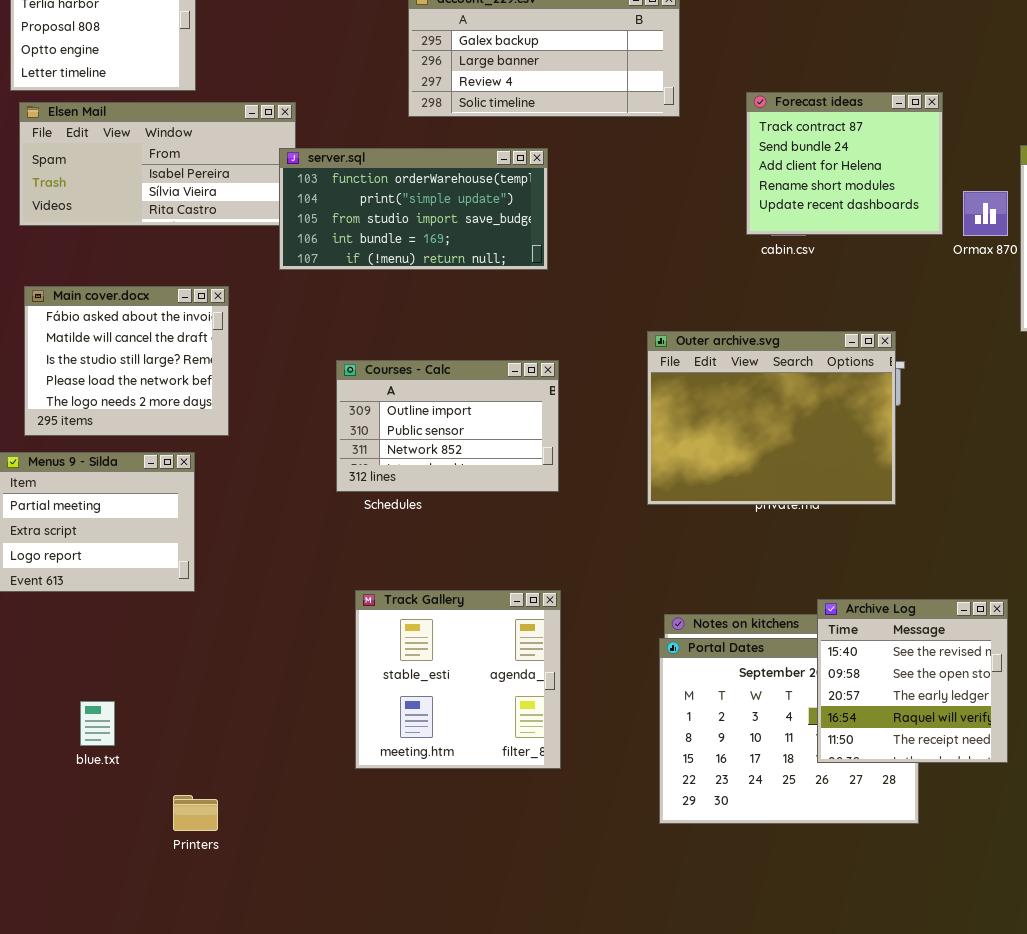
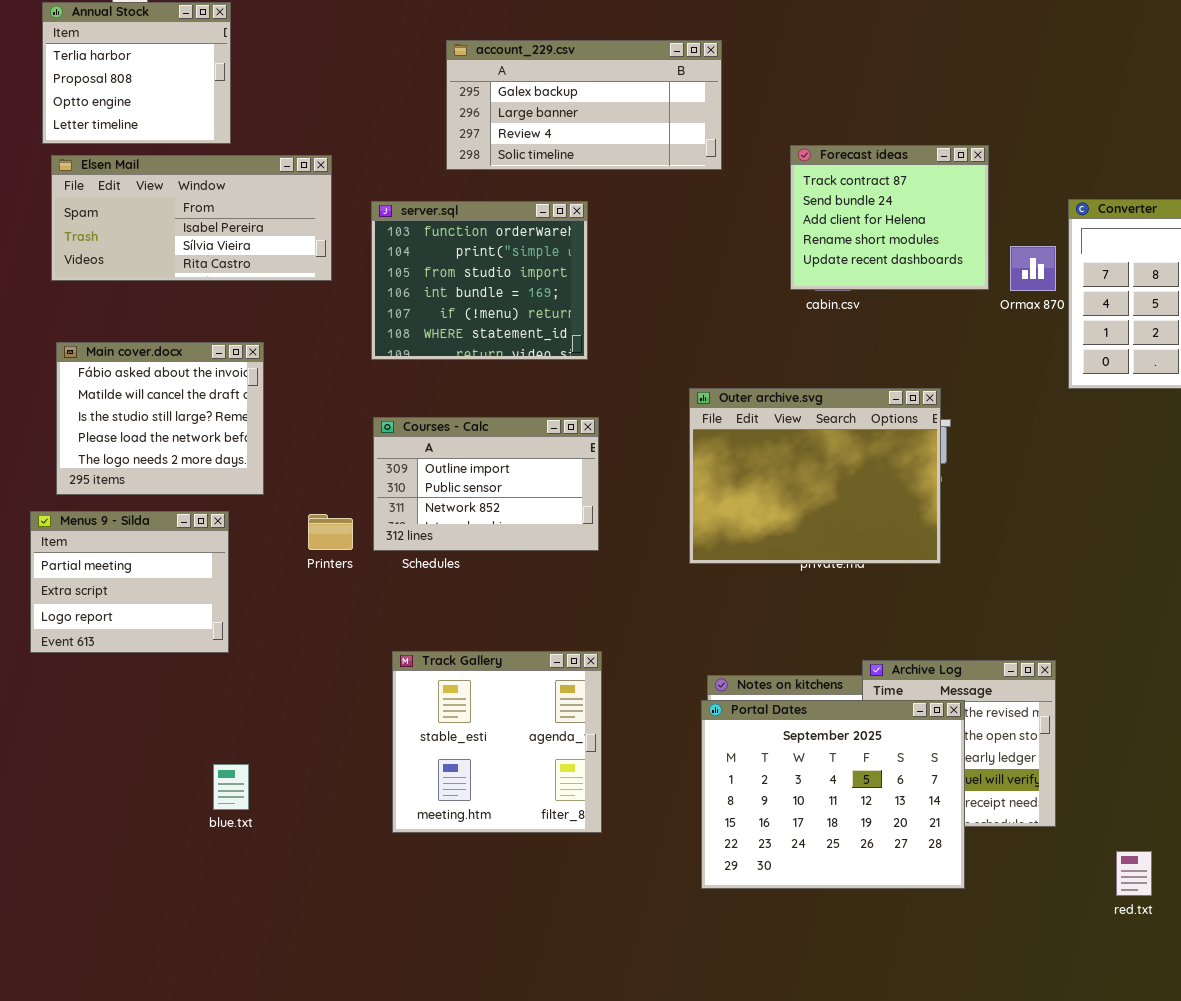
server.sql: [279,148,548,270] -> [371,201,588,360], resized
Portal Dates: [659,638,919,824] -> [701,700,965,889], raised
blue.txt: [80,701,115,746] -> [213,764,249,810], moved
Printers: [173,795,218,831] -> [308,514,353,550], moved

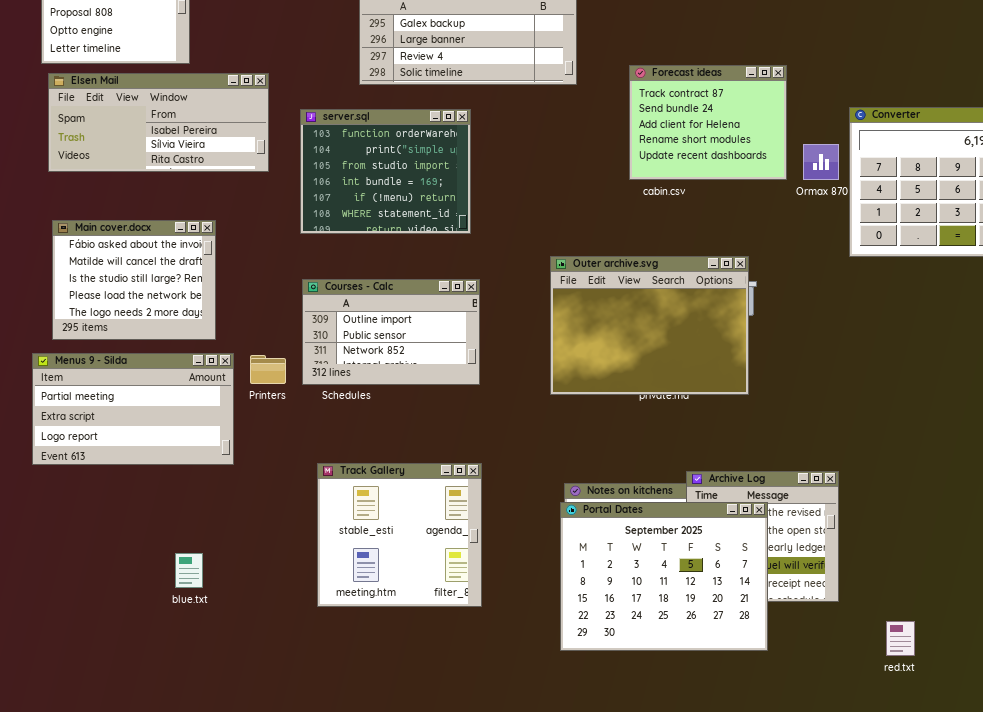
Menus 9 - Silda: [30,511,229,653] -> [32,353,234,465], resized

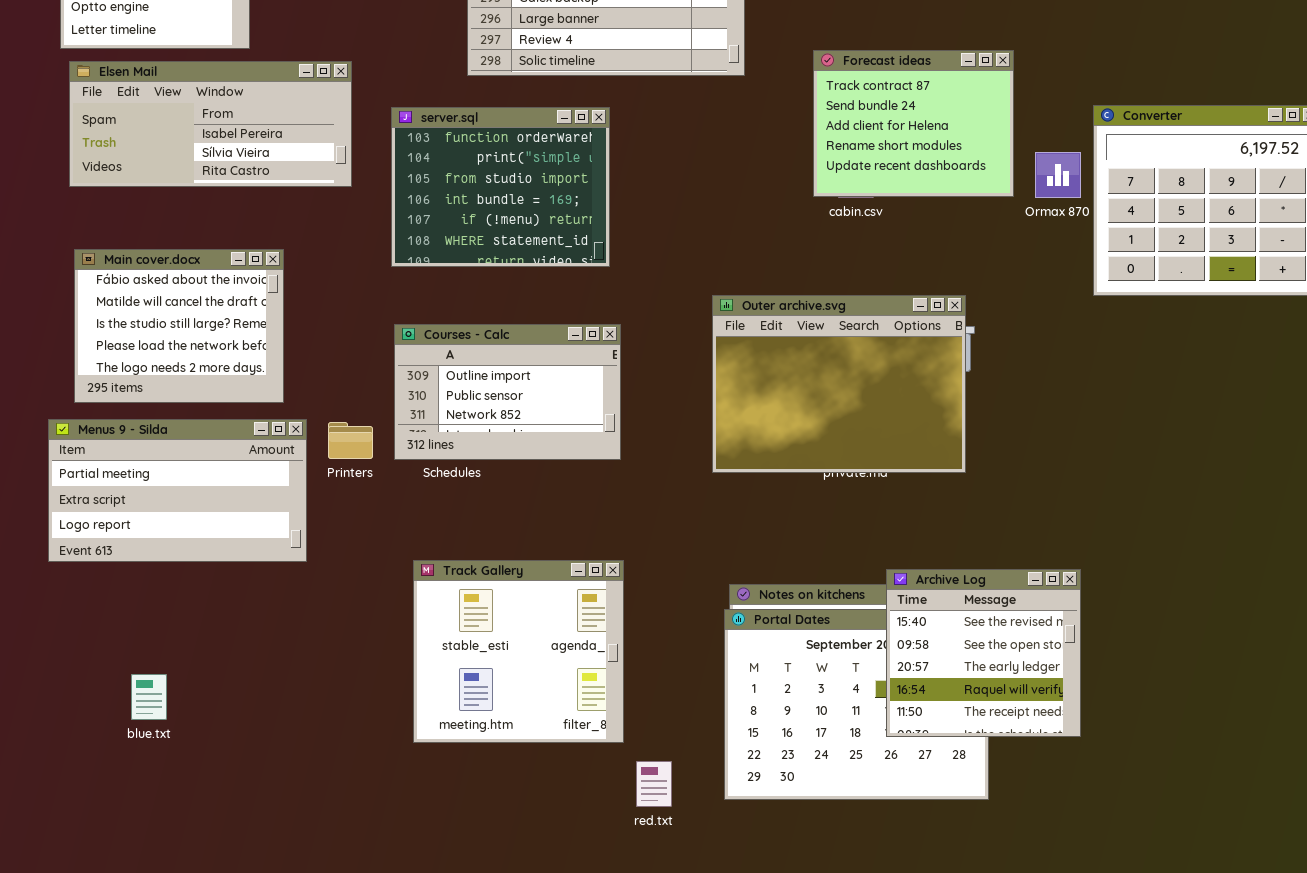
Archive Log: [686,471,839,602] -> [886,569,1081,737], raised
blue.txt: [175,553,203,588] -> [131,674,167,720], moved
red.txt: [886,621,915,656] -> [636,761,672,807], moved

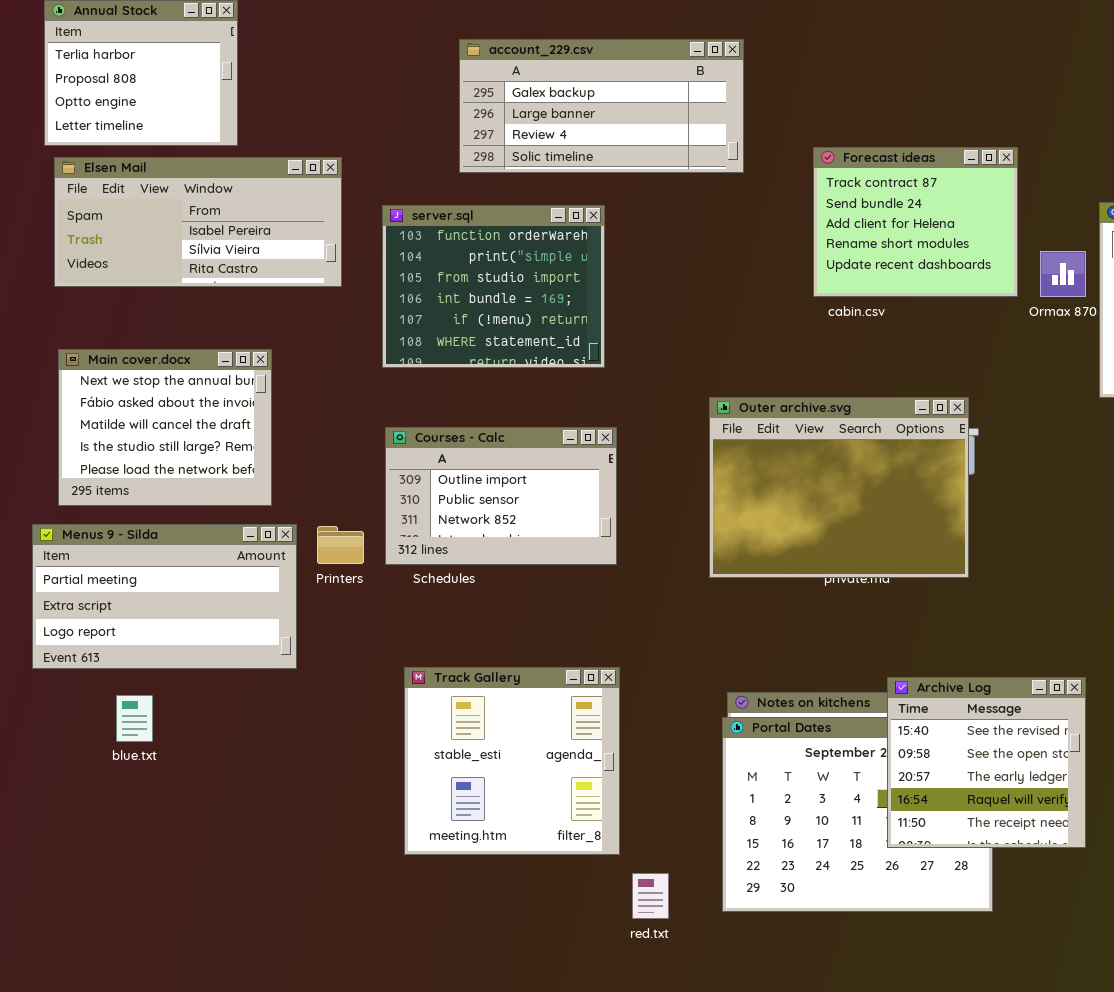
Main cover.docx: [74,249,284,403] -> [58,349,272,506], scrolled up 1 row
blue.txt: [131,674,167,720] -> [116,695,153,742], moved

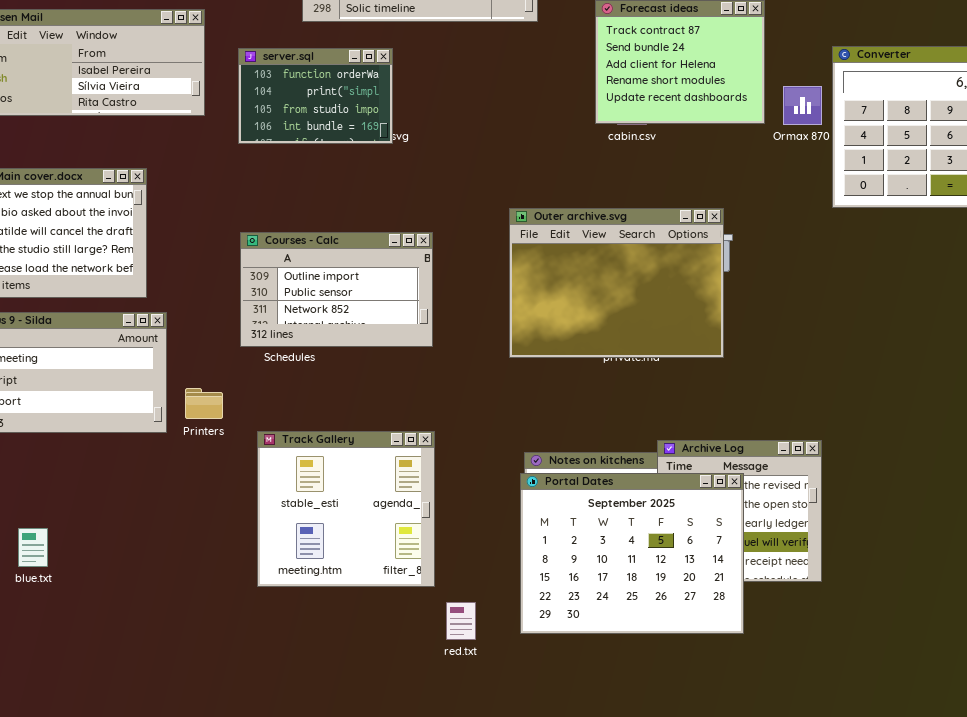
server.sql: [382,205,605,368] -> [238,48,393,144], resized
Printers: [317,526,364,564] -> [185,388,223,419], moved
blue.txt: [116,695,153,742] -> [18,528,48,567], moved
Portal Dates: [722,717,993,912] -> [520,473,744,634], raised

